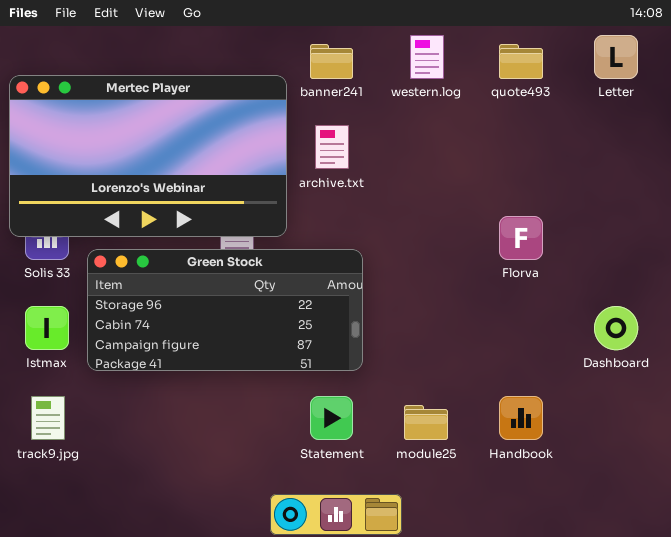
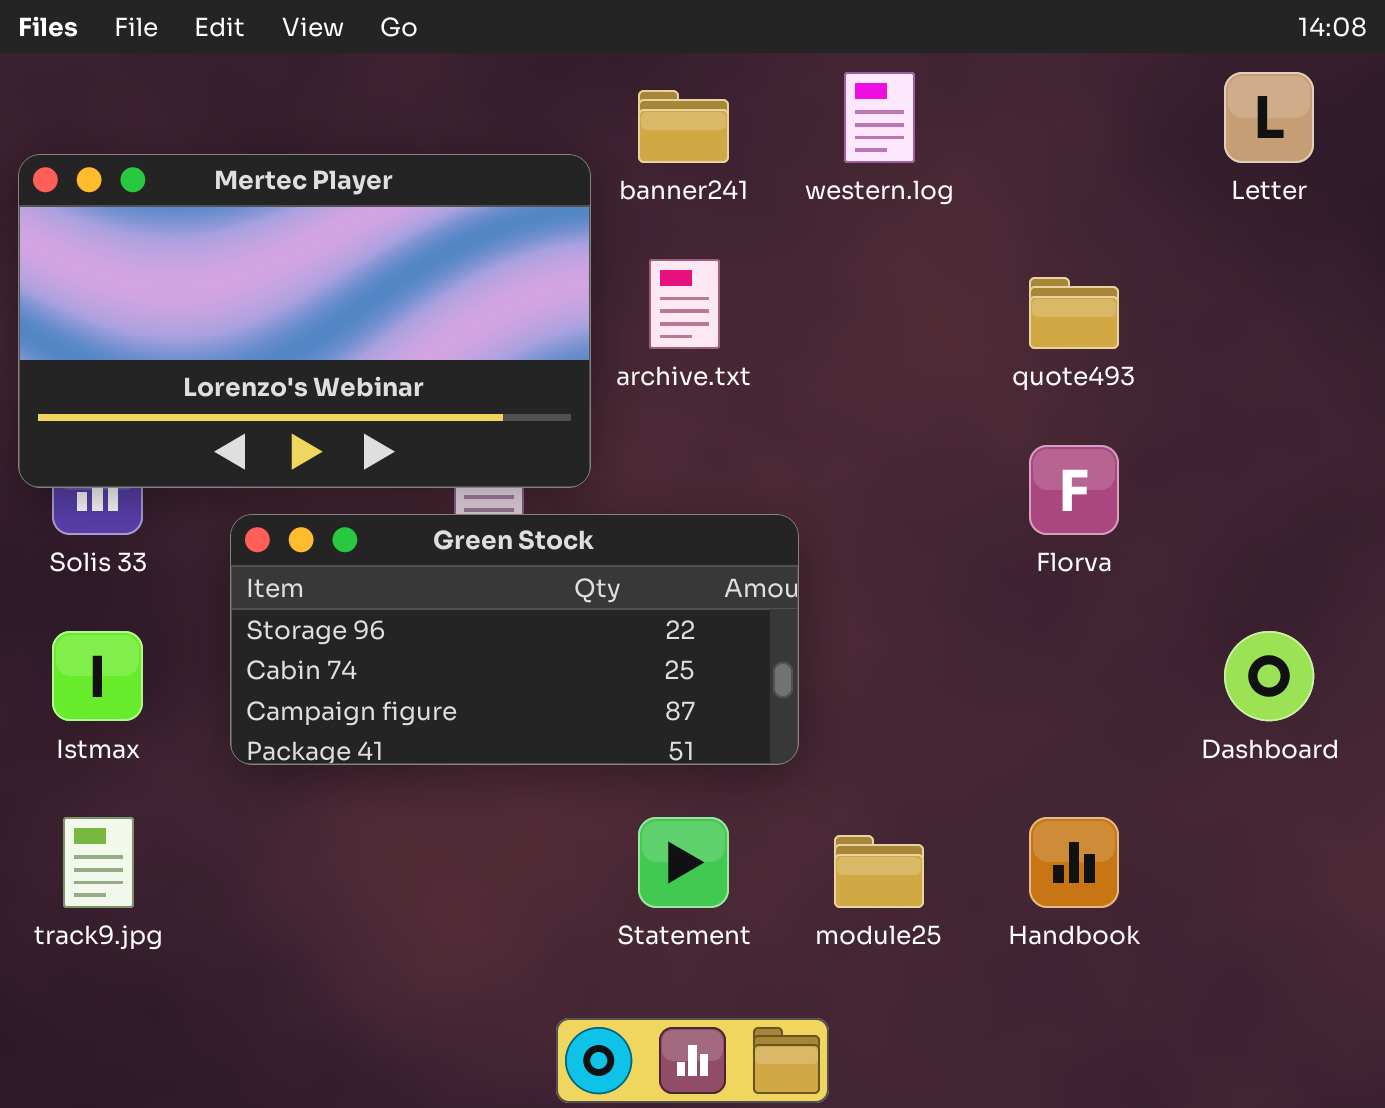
quote493: [499,44,543,79] -> [1029,277,1119,349], moved
Green Stock: [87,249,363,371] -> [230,514,799,765], moved

